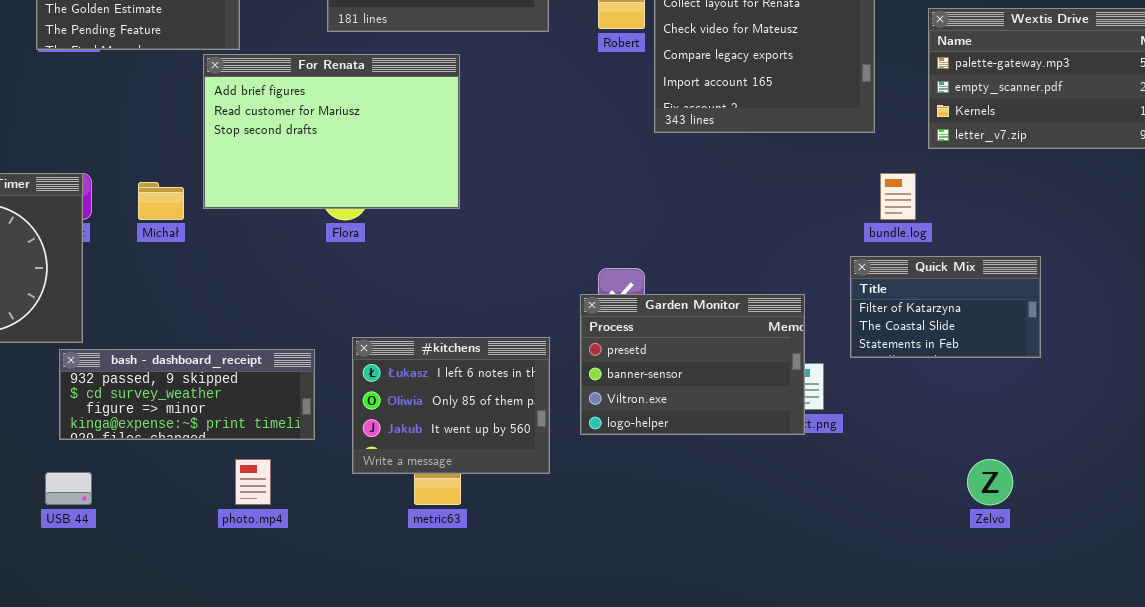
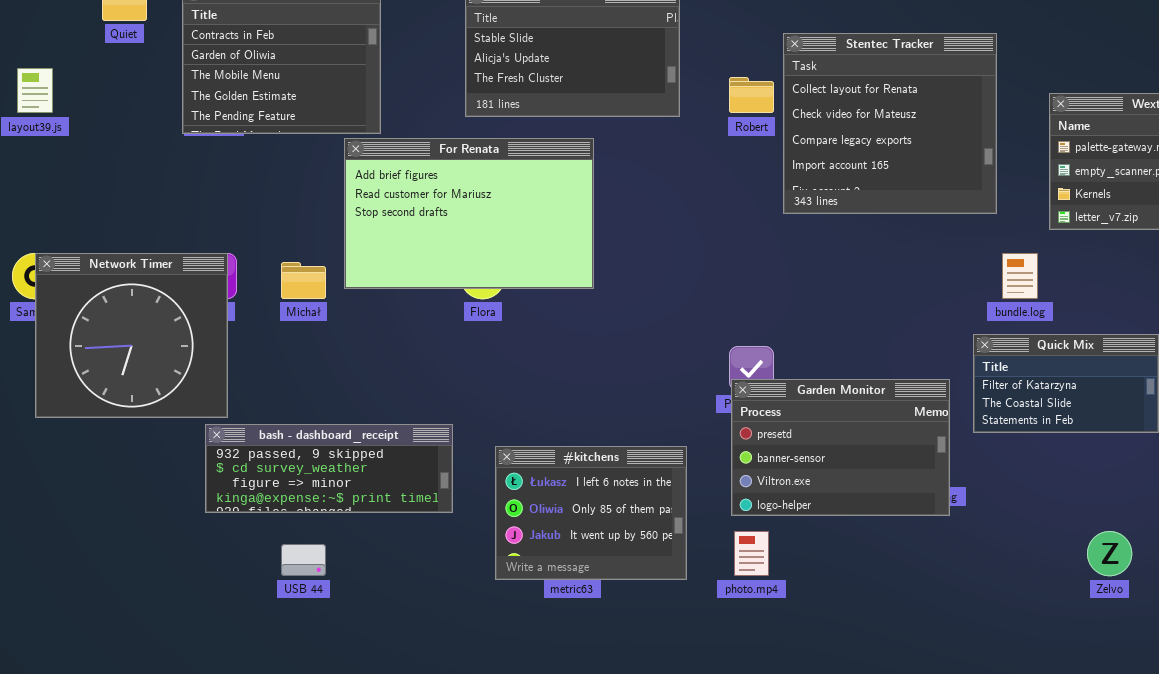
Garden Monitor: [580,294,805,435] -> [731,379,950,516], moved
#kitchens: [352,337,550,474] -> [495,446,687,580], moved
photo.mp4: [235,459,271,505] -> [734,531,769,576], moved
USB 44: [45,472,92,505] -> [281,544,326,576], moved

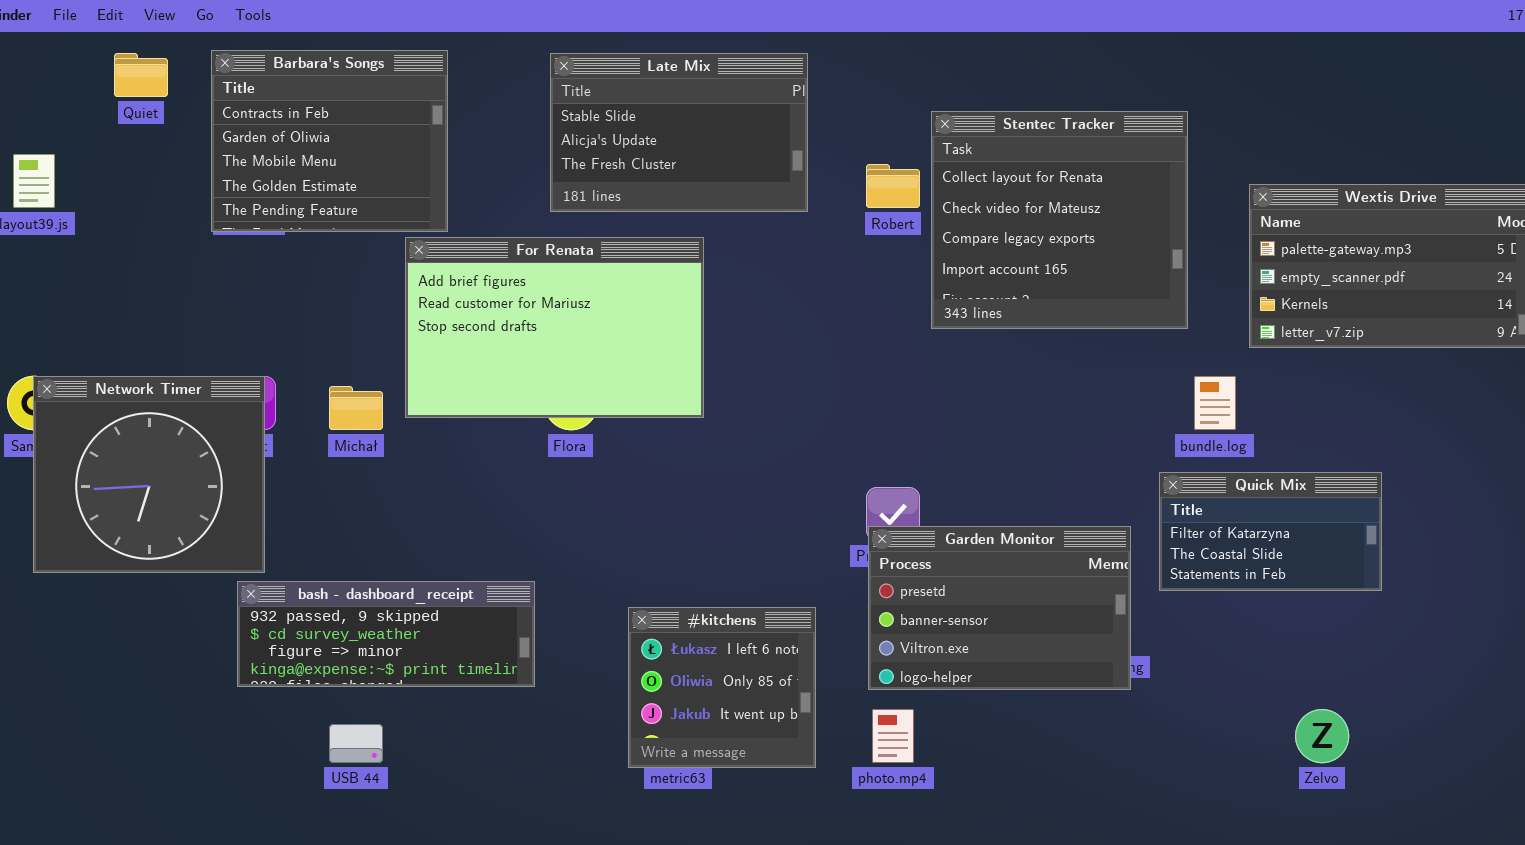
#kitchens: [495,446,687,580] -> [628,607,816,768], resized

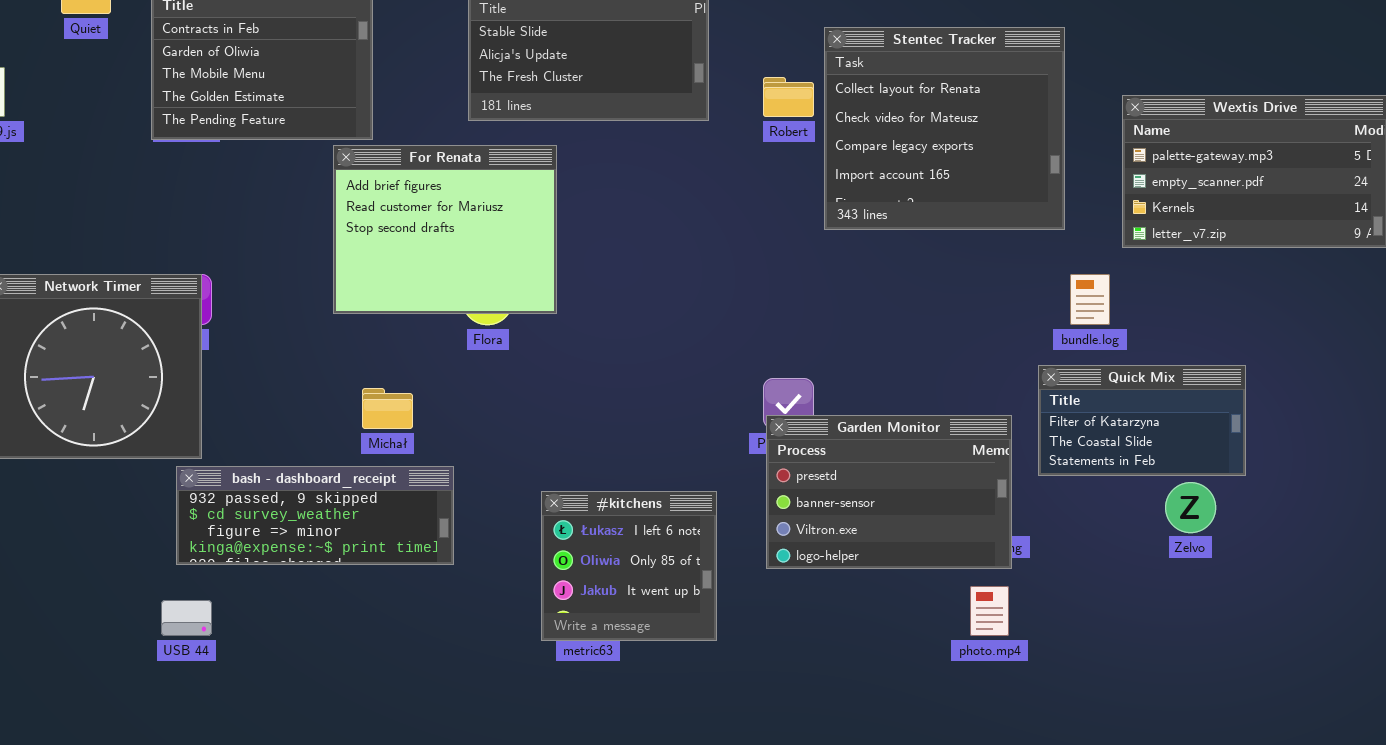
For Renata: [405,237,704,418] -> [333,145,557,314], resized
Michał: [329,386,383,430] -> [362,388,413,429], moved
photo.mp4: [872,709,914,763] -> [970,586,1009,636], moved
Zelvo: [1295,709,1349,763] -> [1165,482,1216,533], moved
USB 44: [329,724,383,763] -> [161,600,212,636], moved

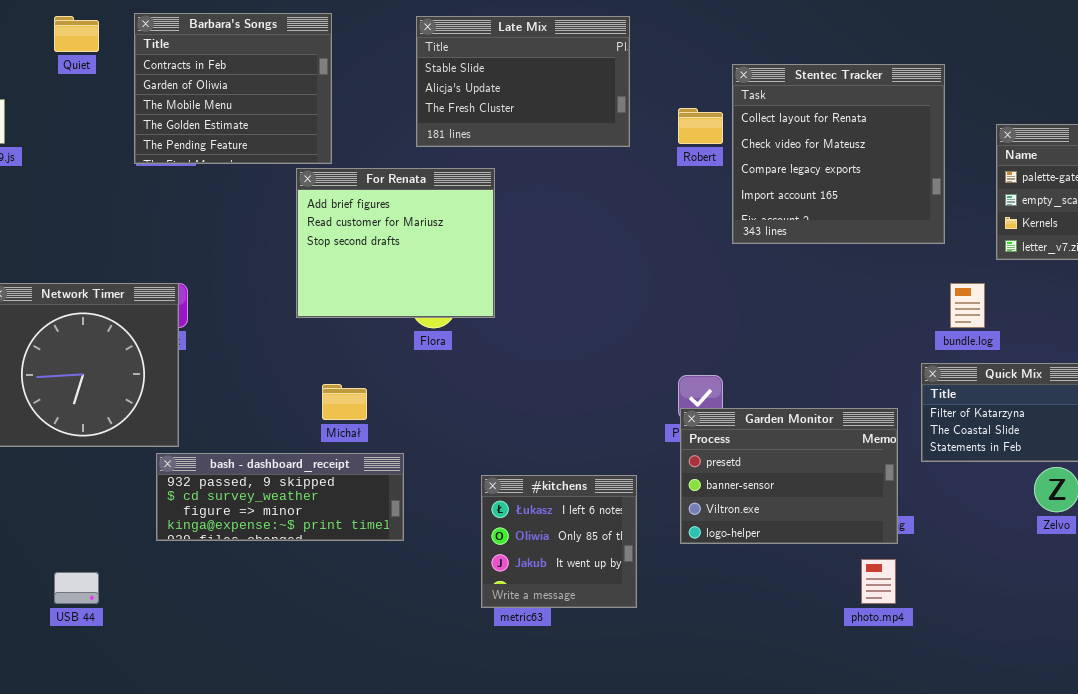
USB 44: [161,600,212,636] -> [54,572,99,604], moved

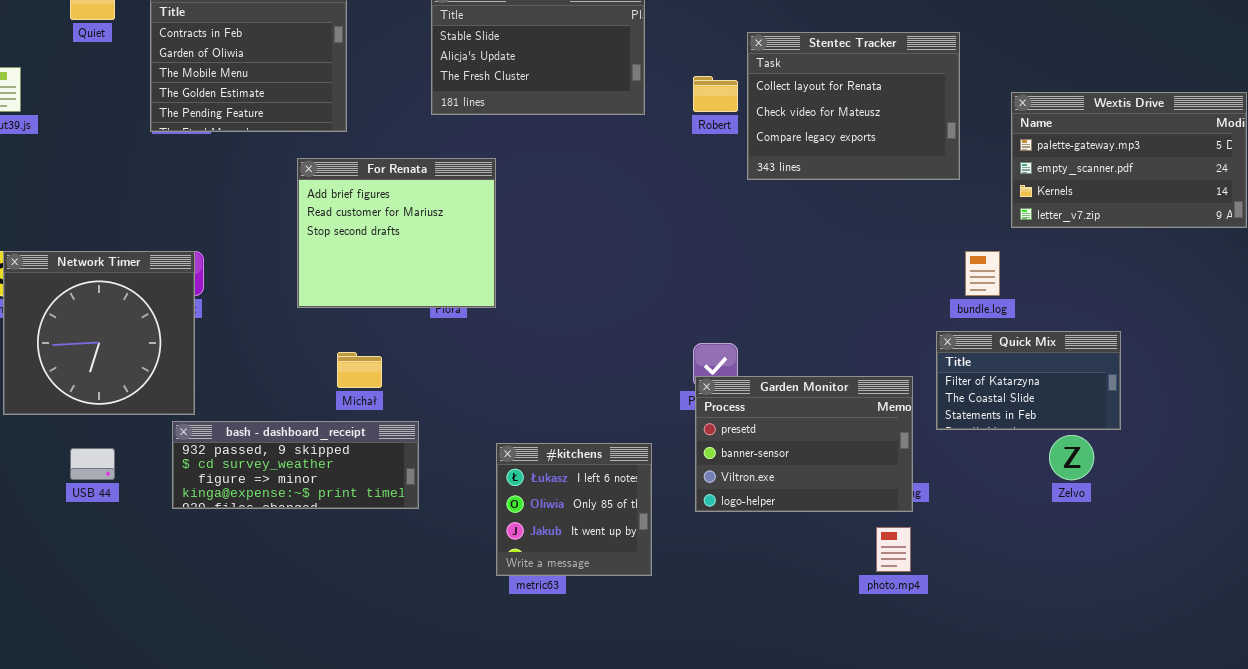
Stentec Tracker: [732,64,945,244] -> [747,32,960,180], resized
For Renata: [296,168,495,318] -> [297,158,496,308], moved
USB 44: [54,572,99,604] -> [70,448,115,480], moved

